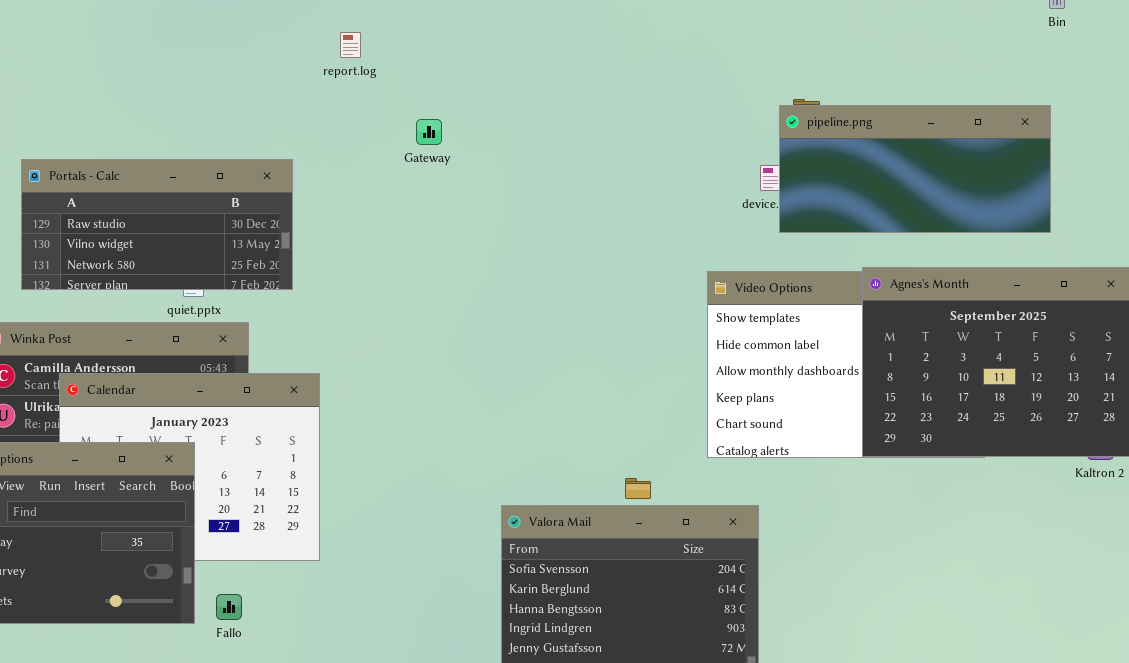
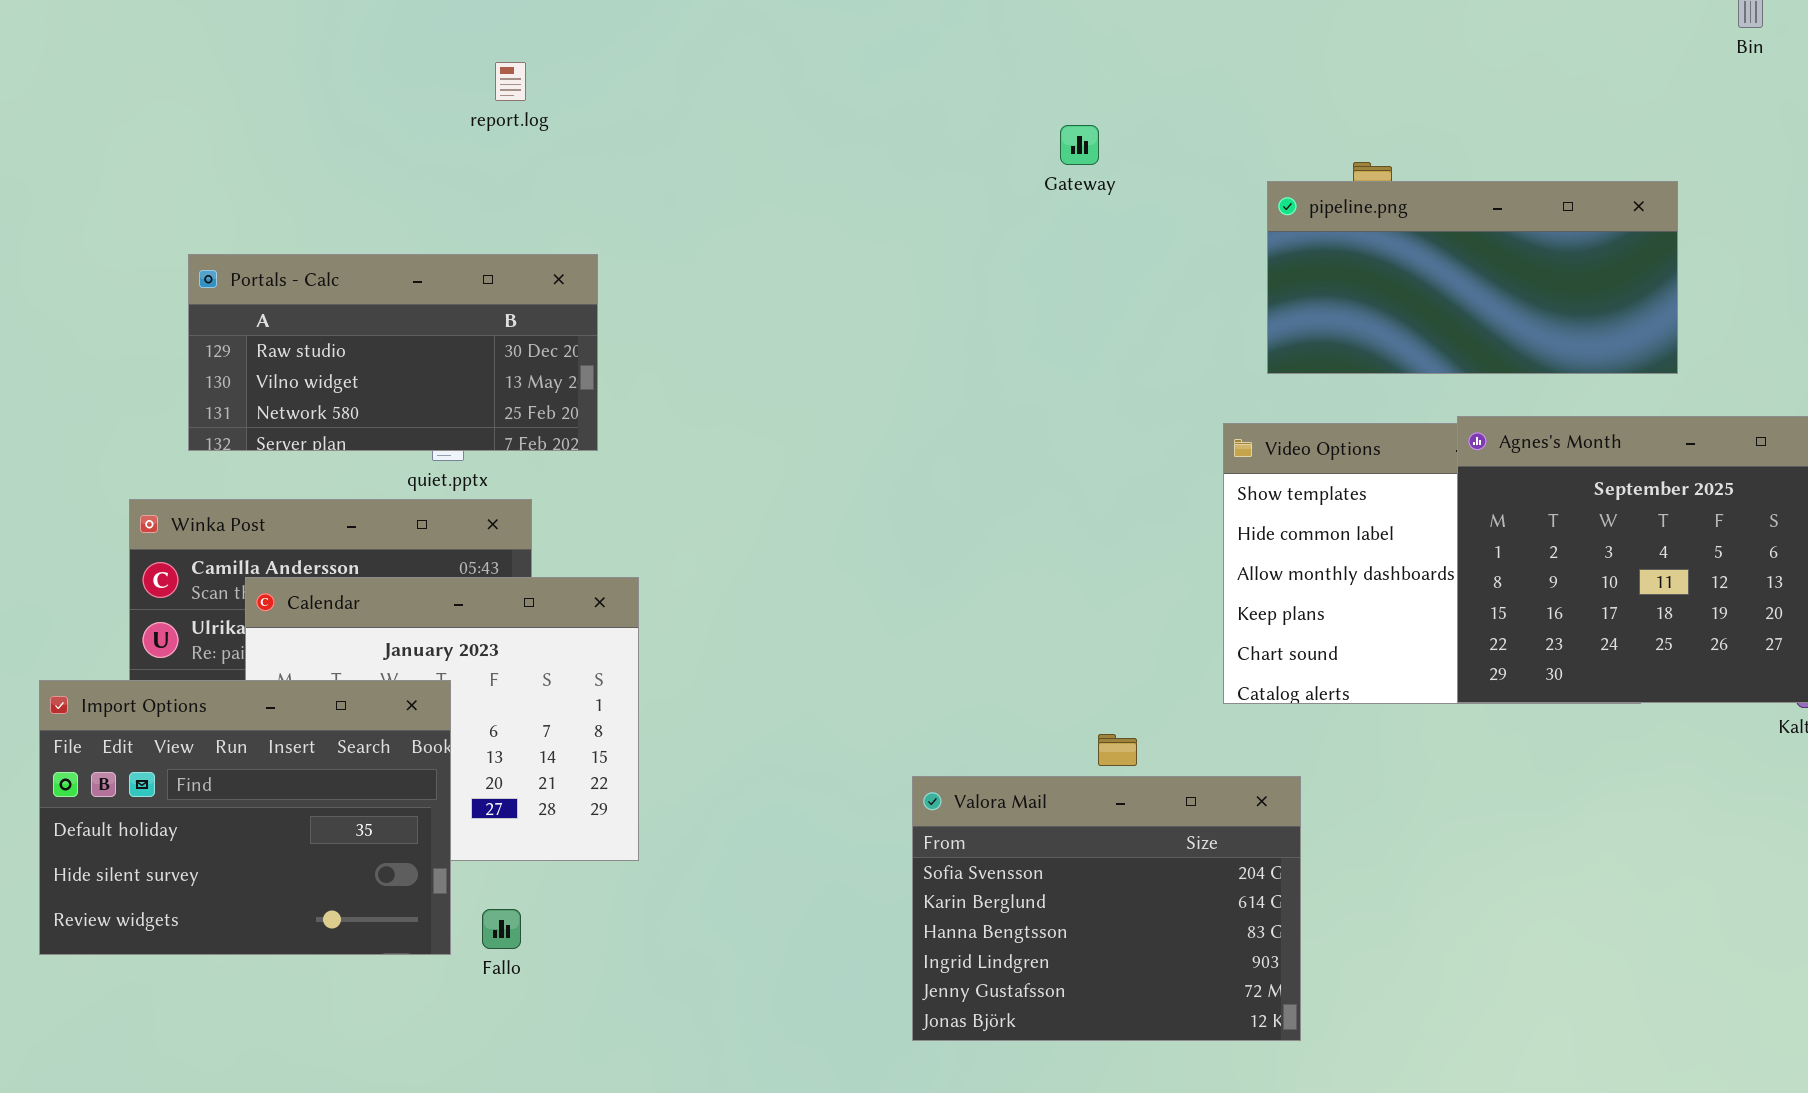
report.log: [340,32,361,58] -> [495,62,526,101], moved
pipeline.png: [779,105,1051,233] -> [1267,181,1678,374], moved
Gateway: [416,119,442,145] -> [1060,125,1099,165], moved

